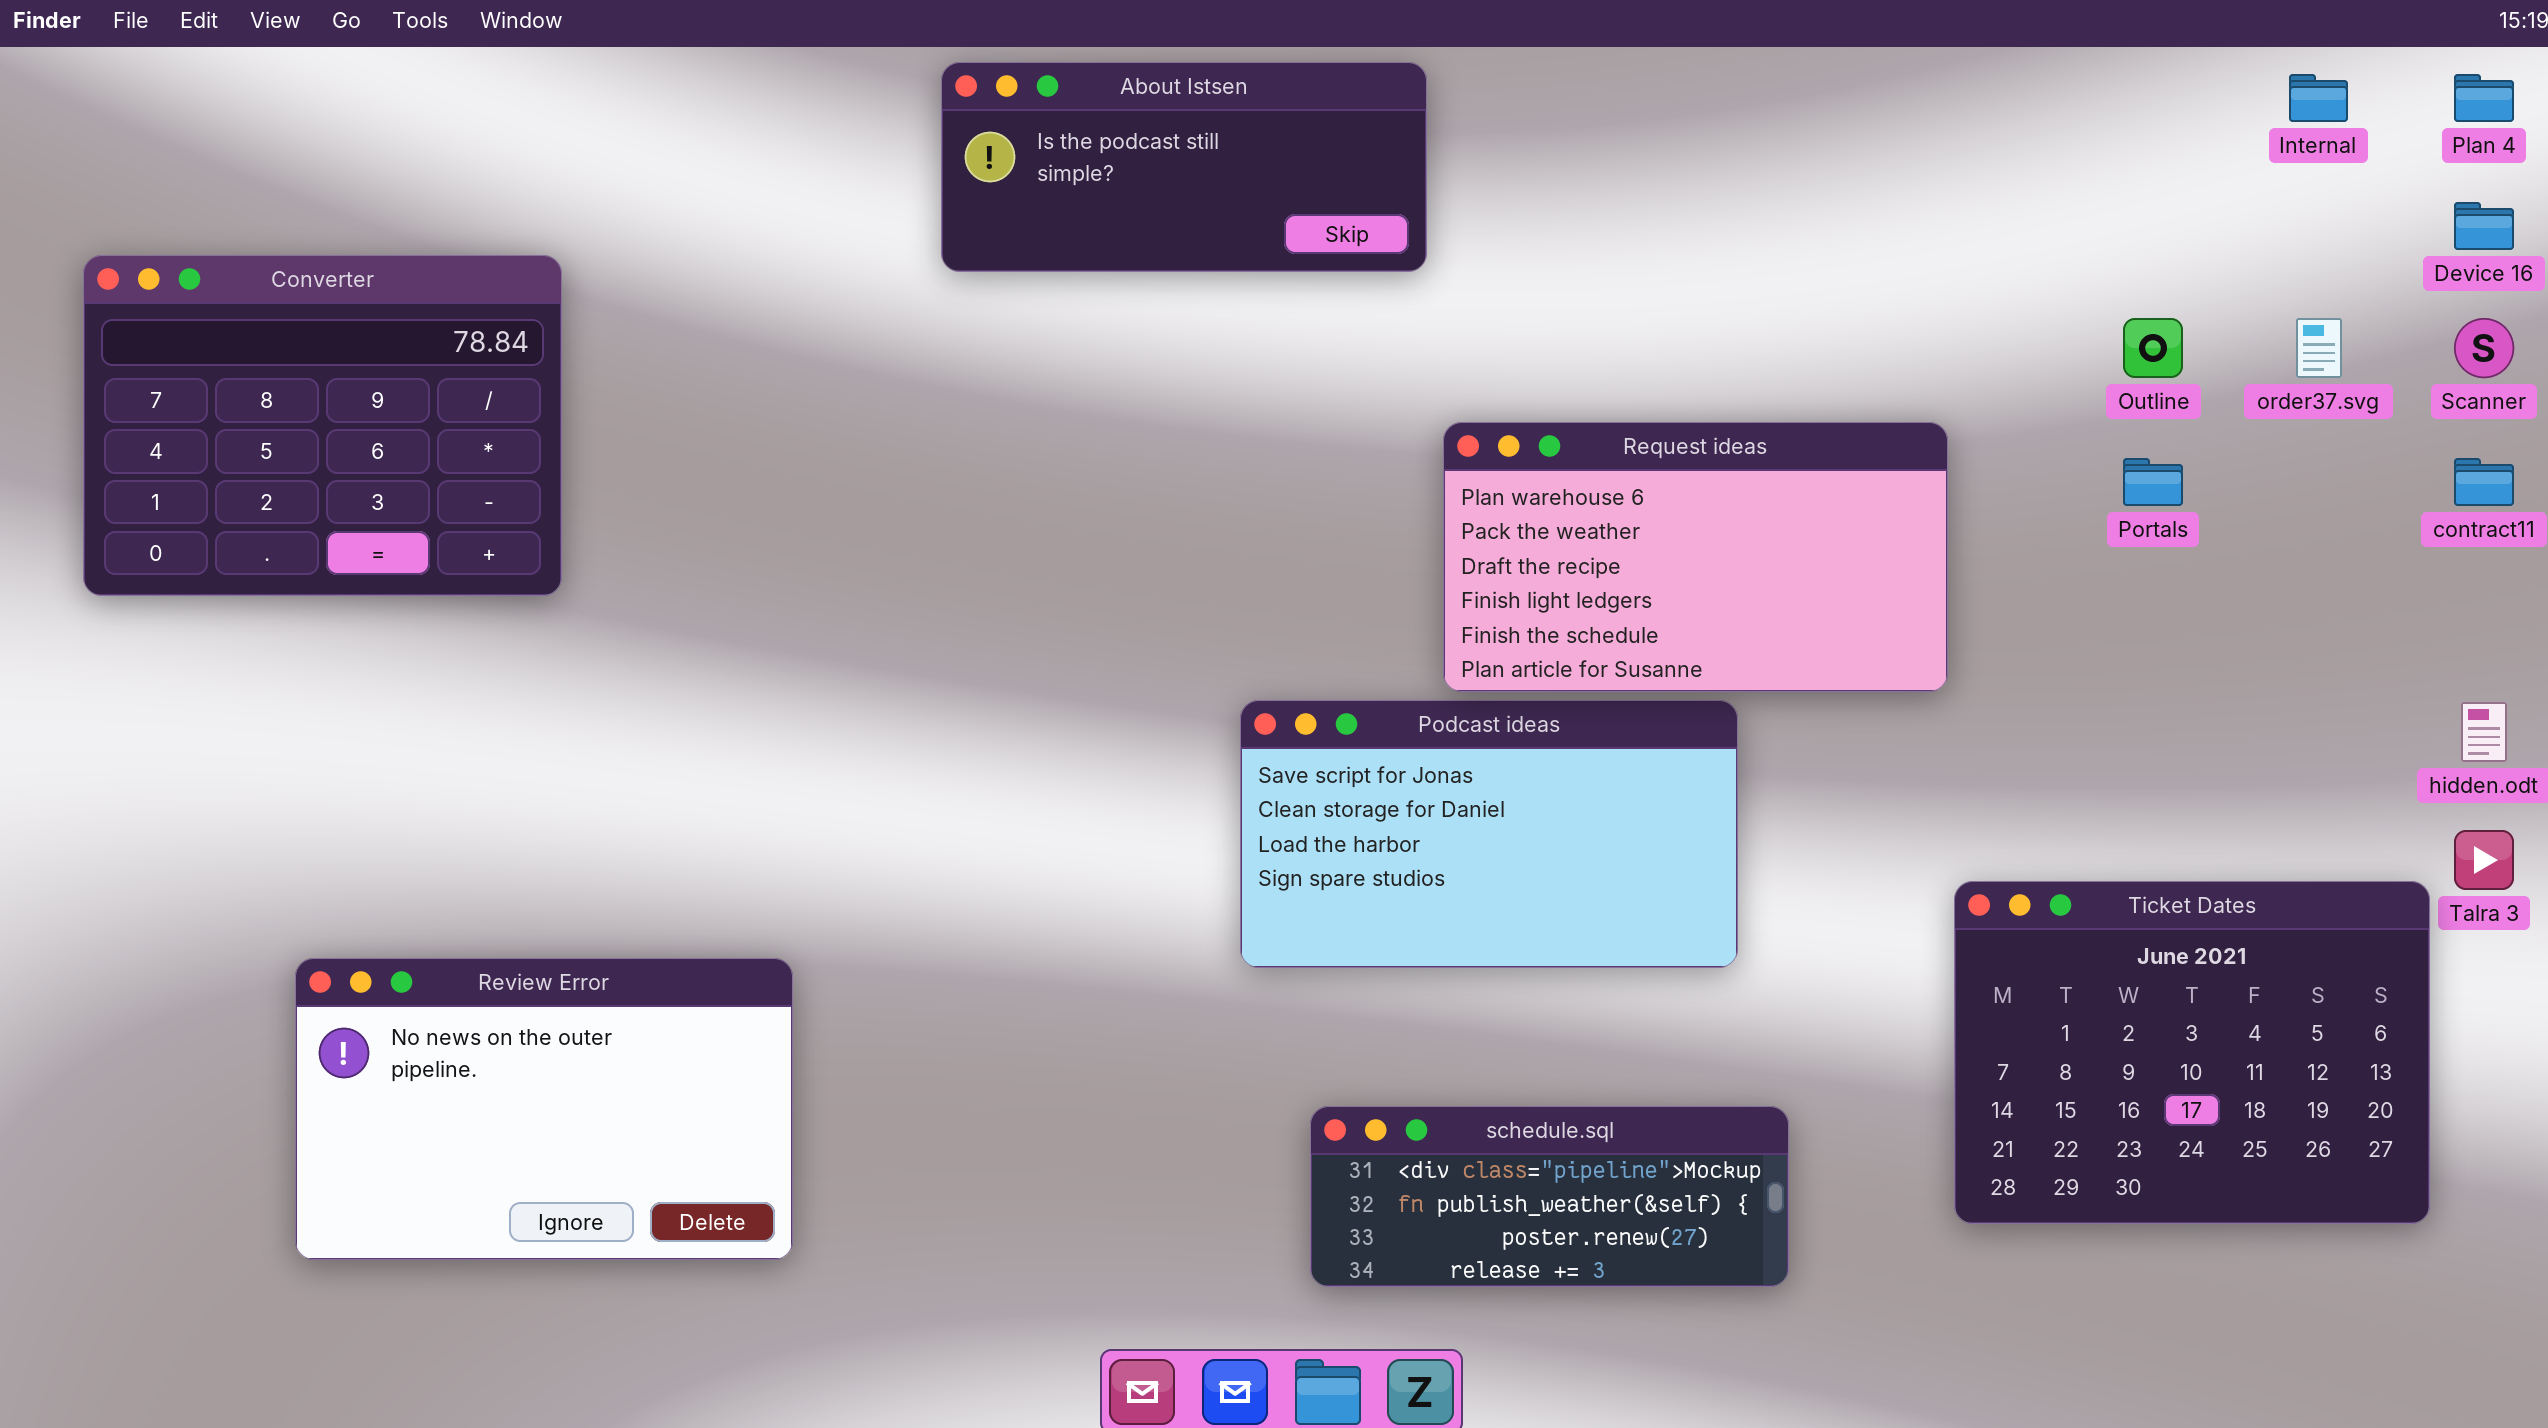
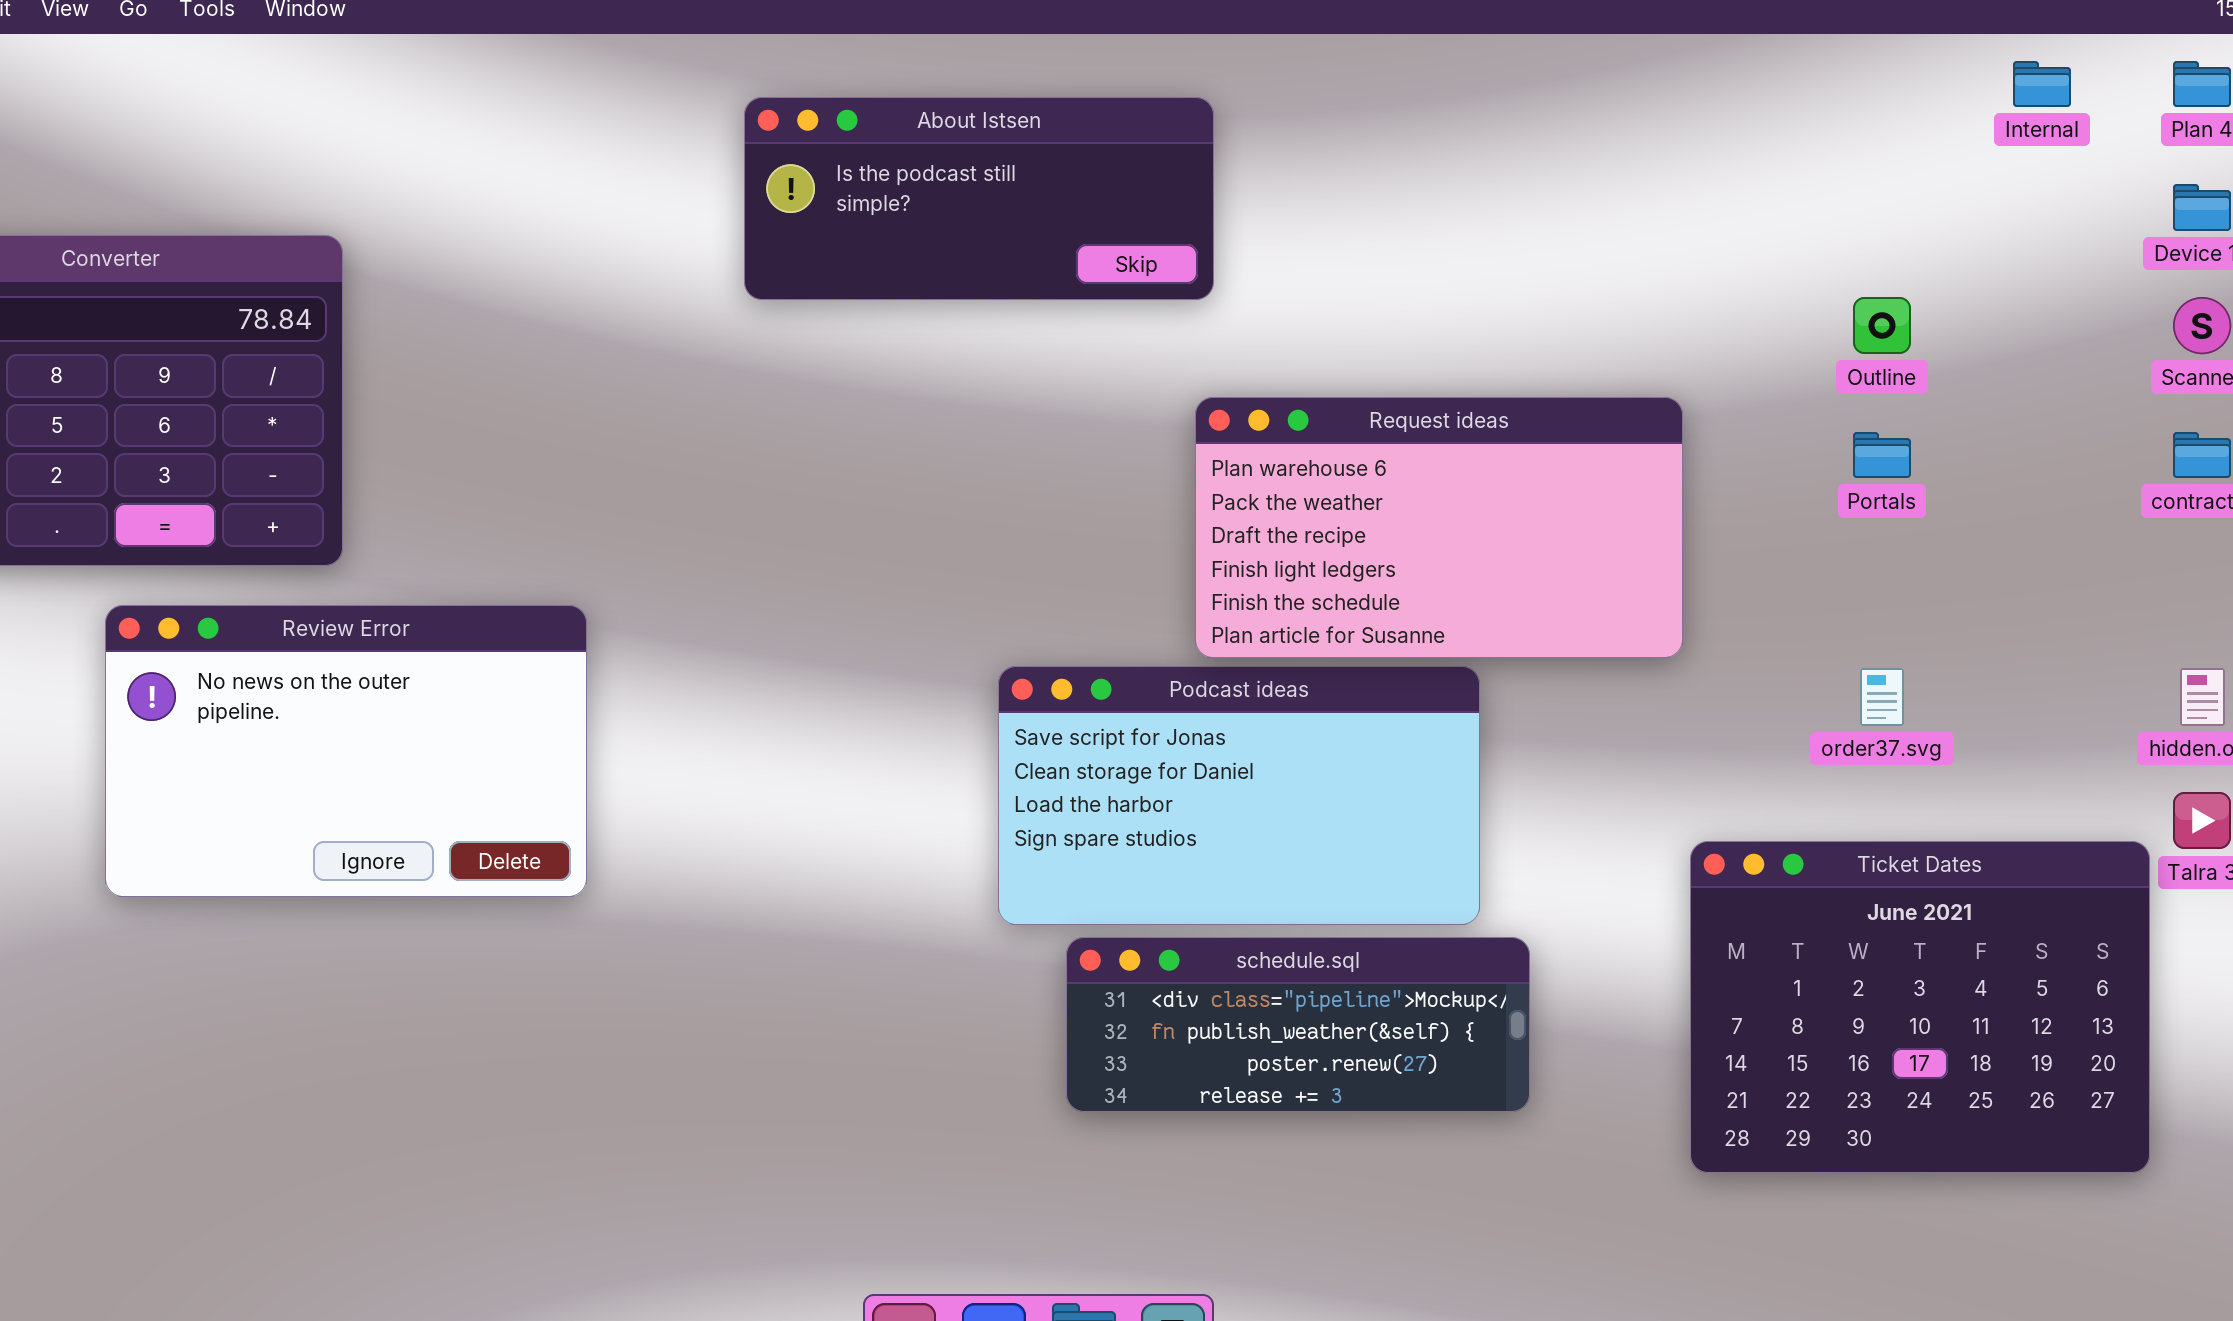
About Istsen: [941,62,1427,272] -> [744,97,1214,300], moved
order37.svg: [2296,318,2342,378] -> [1860,668,1904,726], moved
Review Error: [295,958,793,1260] -> [105,605,587,897], moved
schedule.sql: [1310,1106,1789,1287] -> [1066,937,1530,1112], moved

